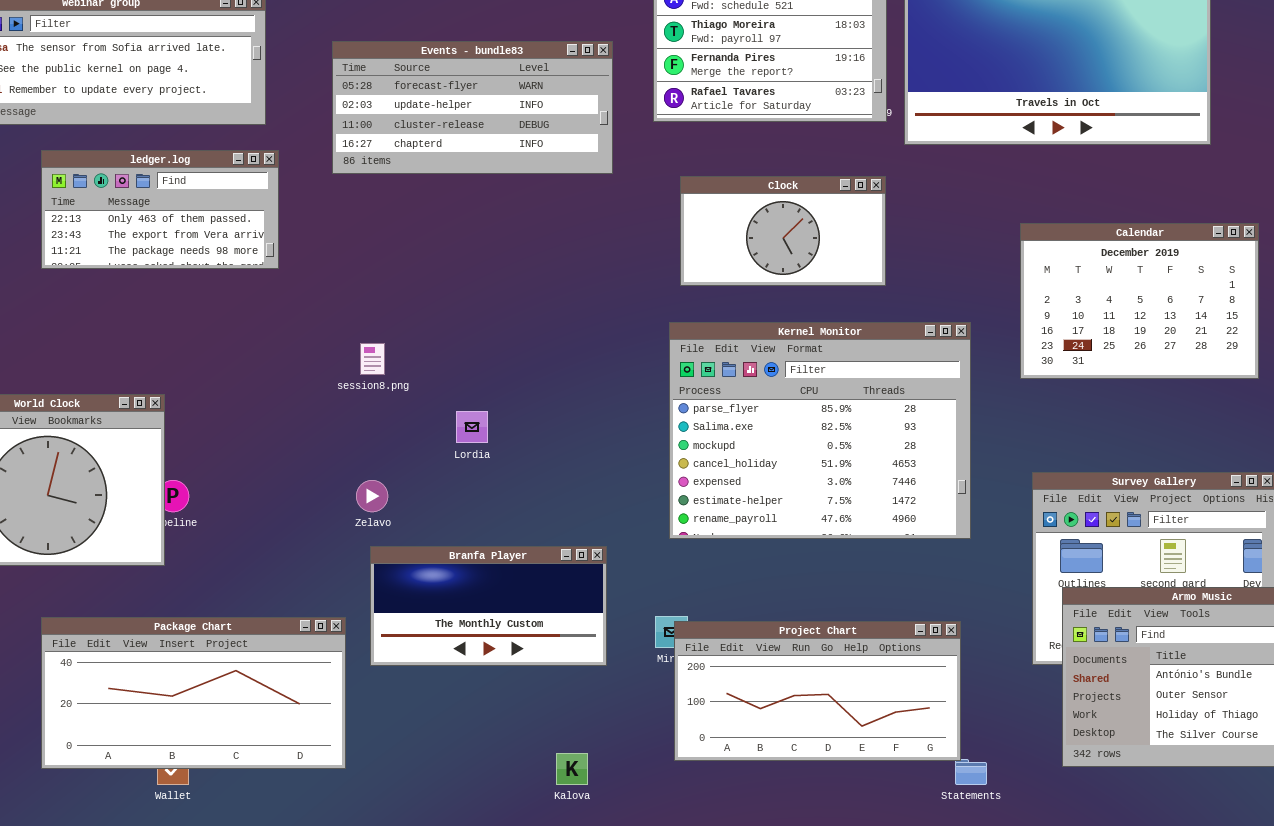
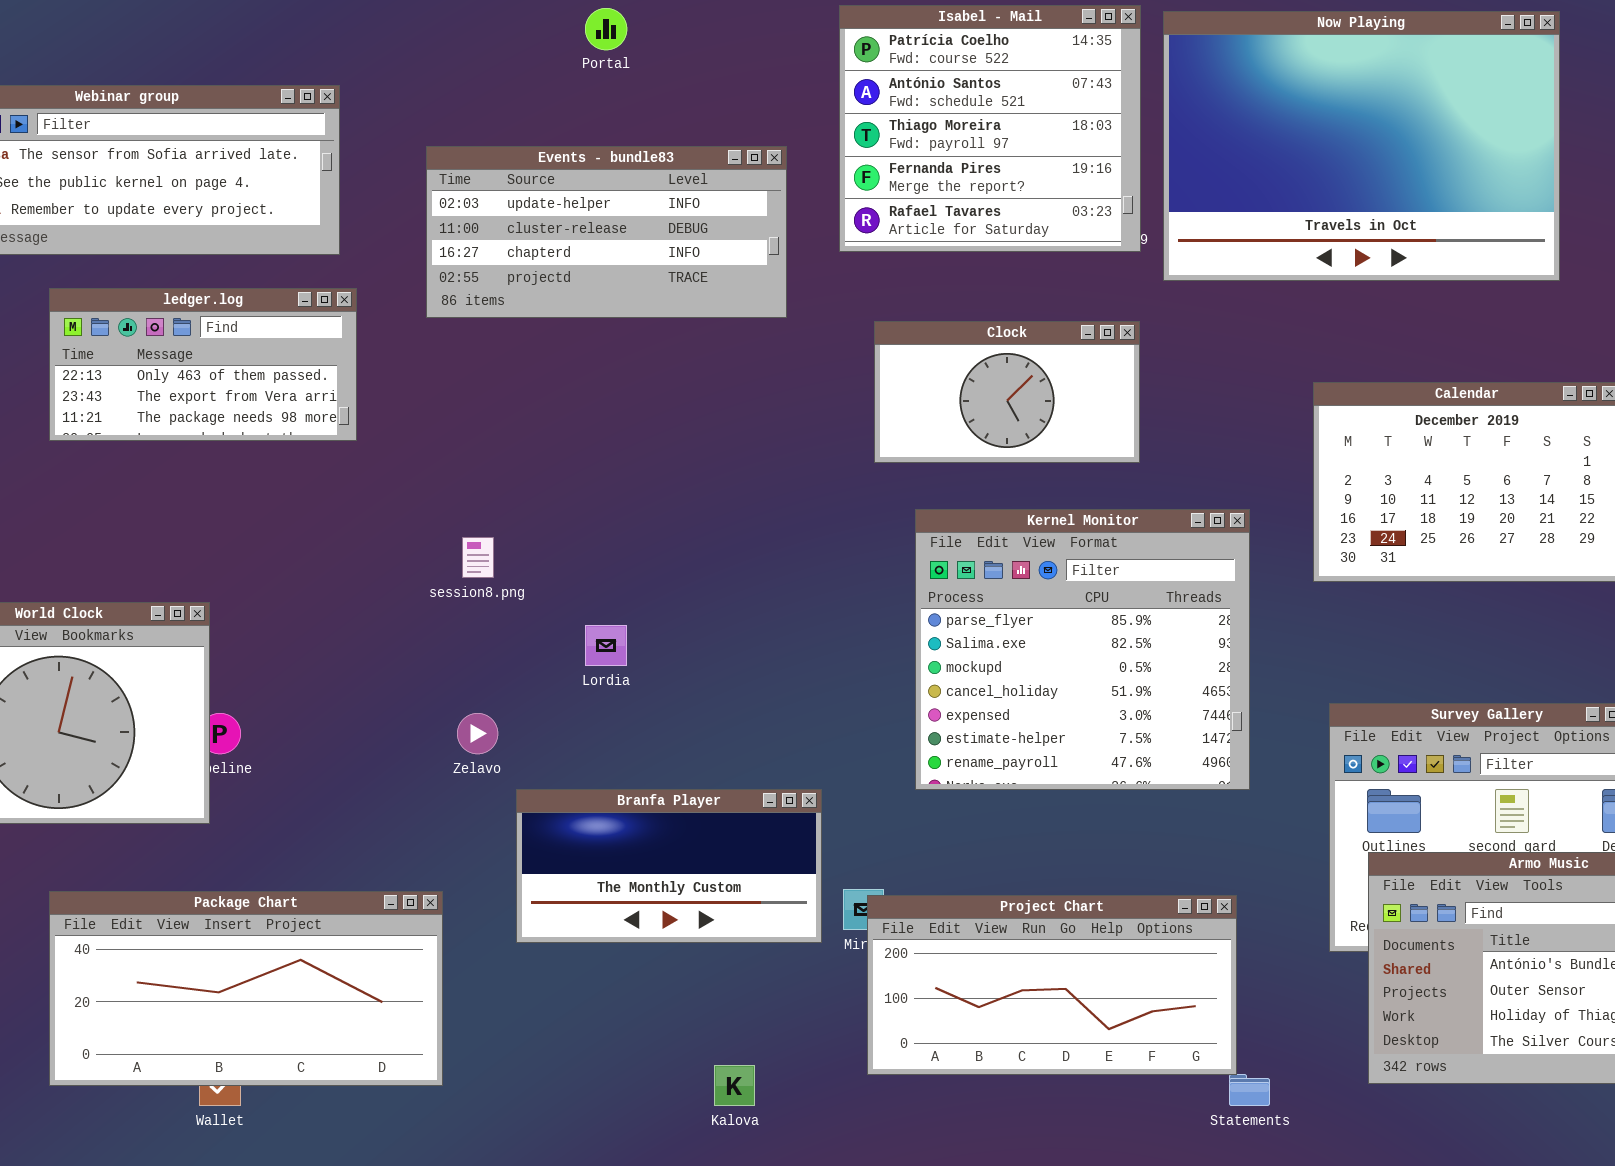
Events - bundle83: [332,41,613,174] -> [426,146,787,318], scrolled down 1 row
Kernel Monitor: [669,322,971,539] -> [915,509,1250,790], resized
Branfa Player: [370,546,607,666] -> [516,789,822,943], moved

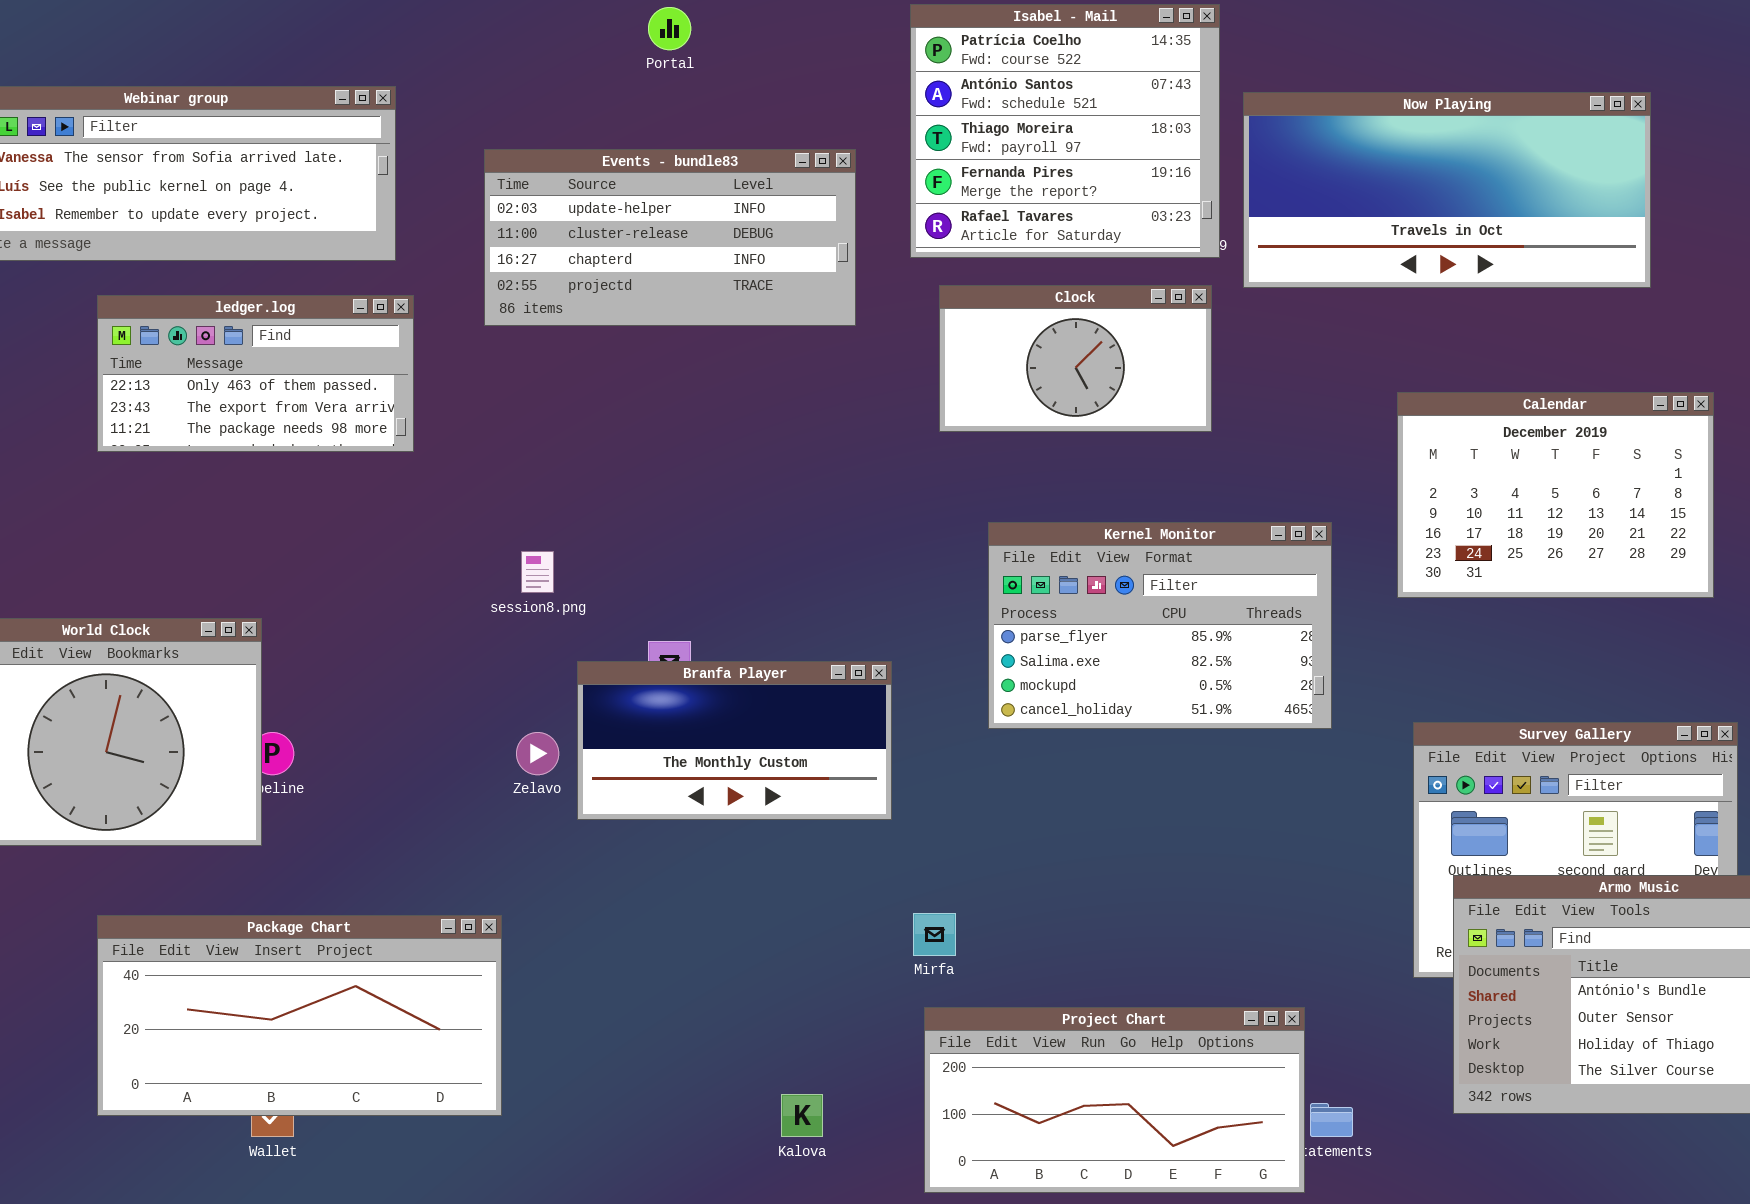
Now Playing: [1163,11,1560,281] -> [1243,92,1651,288], resized
Clock: [874,321,1140,463] -> [939,285,1212,432], moved
Kernel Monitor: [915,509,1250,790] -> [988,522,1332,729], resized
Branfa Player: [516,789,822,943] -> [577,661,892,820], moved
Project Chart: [867,895,1237,1075] -> [924,1007,1305,1193], moved

